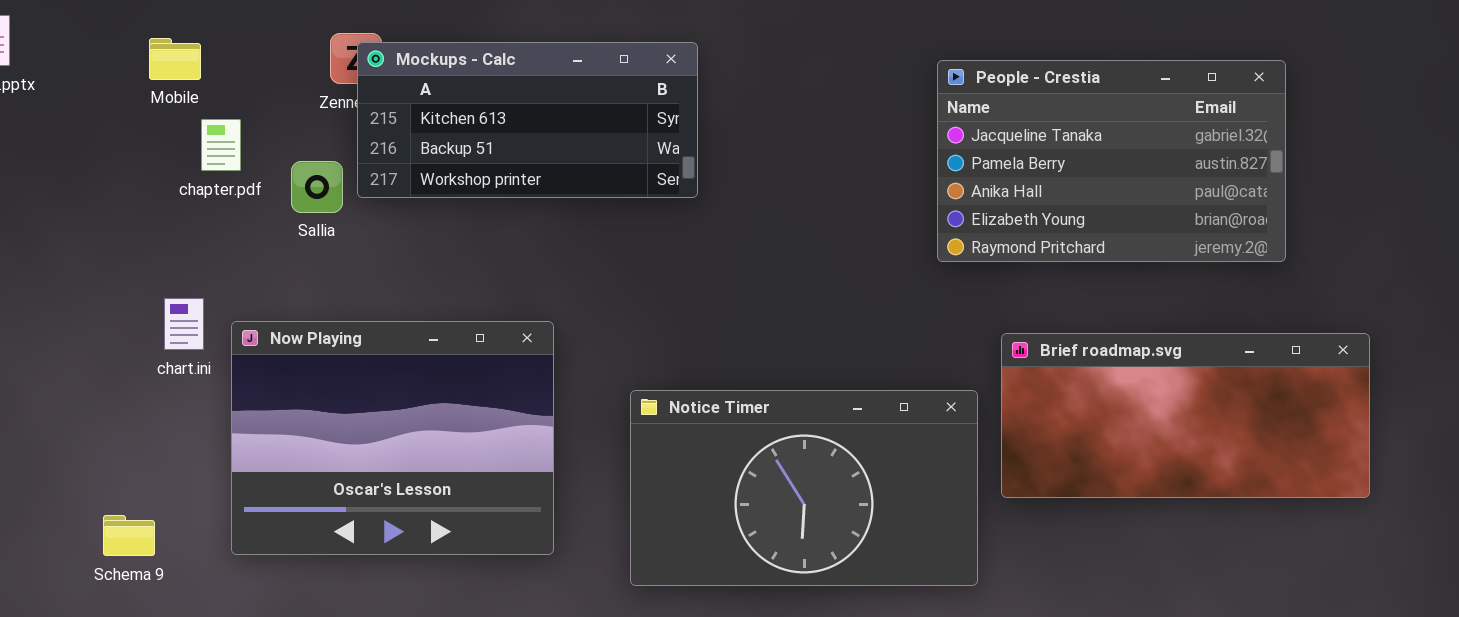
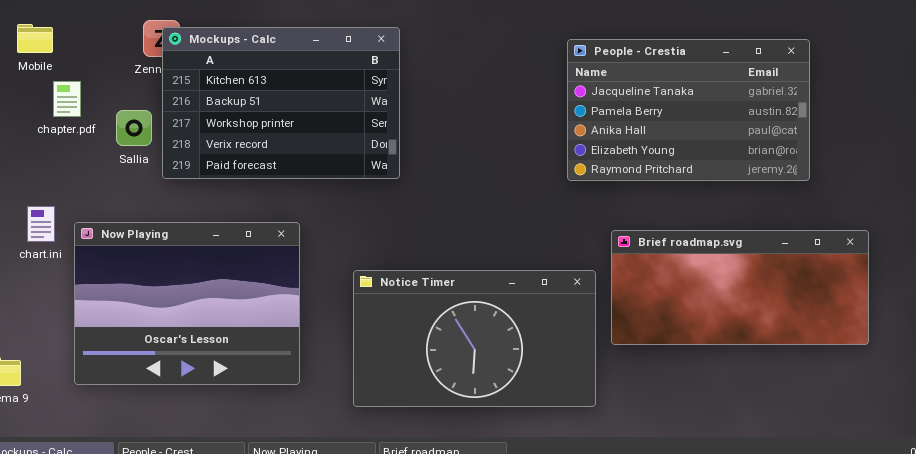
Mockups - Calc: [357,42,698,198] -> [162,27,400,179], resized

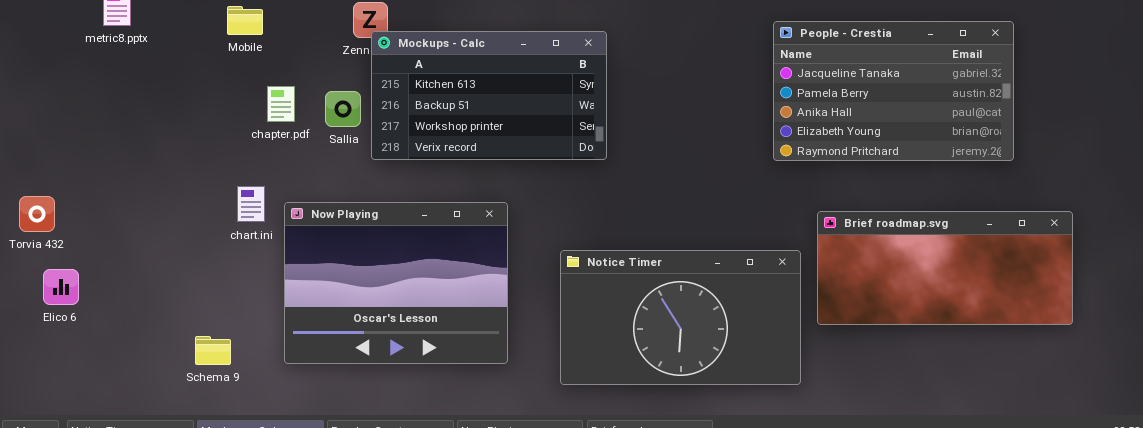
Mockups - Calc: [162,27,400,179] -> [371,31,607,160], resized
chapter.pdf: [53,81,81,117] -> [267,86,295,122], moved

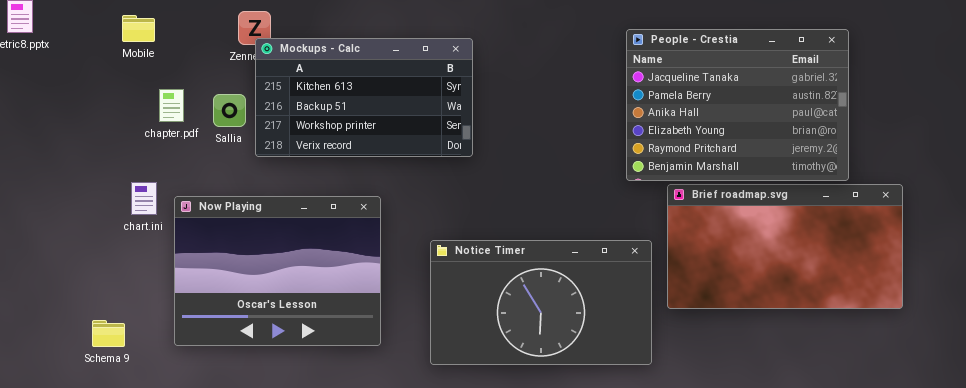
People - Crestia: [773,21,1014,161] -> [626,29,849,181], resized
Brief roadmap.svg: [817,211,1073,325] -> [667,184,903,309], resized

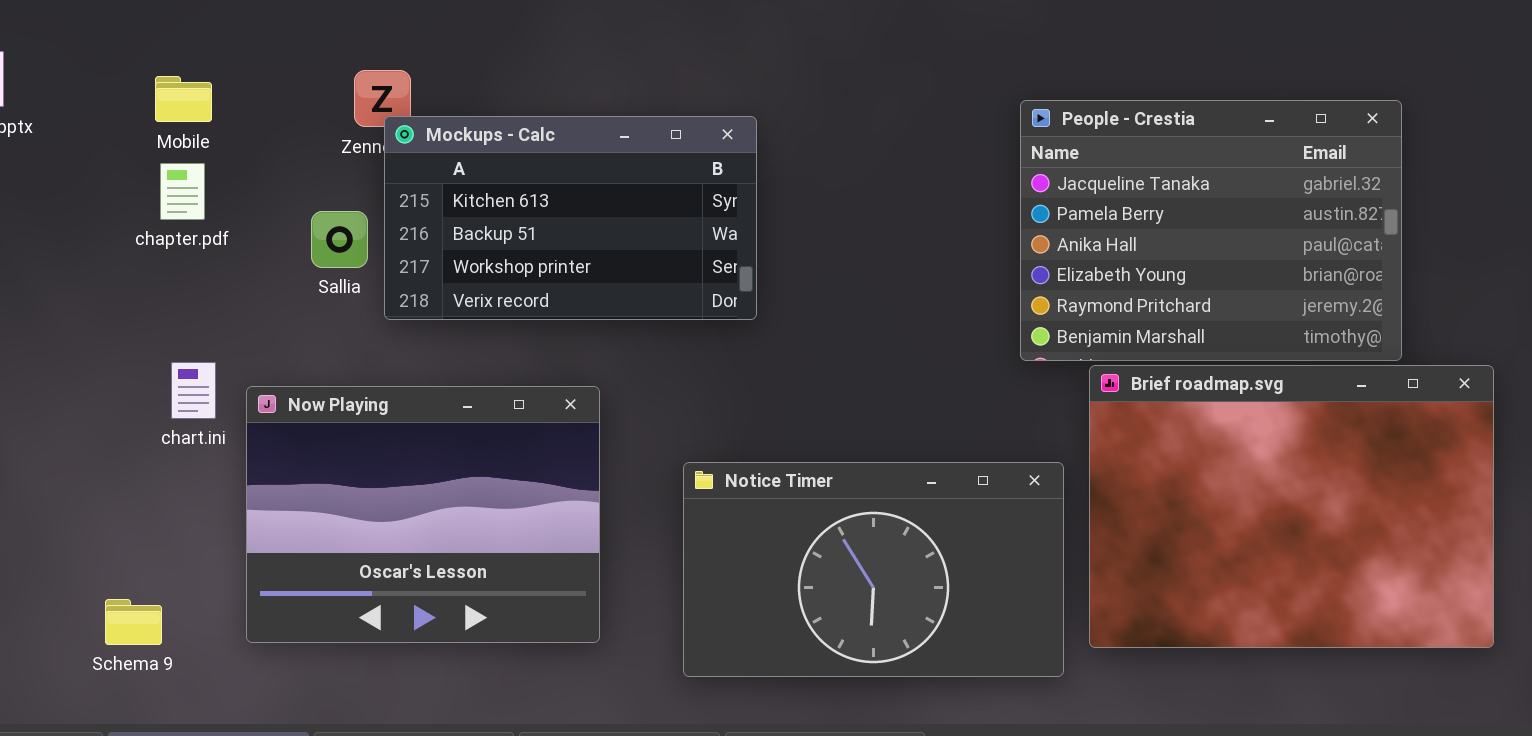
chapter.pdf: [159,89,184,122] -> [160,163,205,220], moved
Brief roadmap.svg: [667,184,903,309] -> [1089,365,1494,648], resized

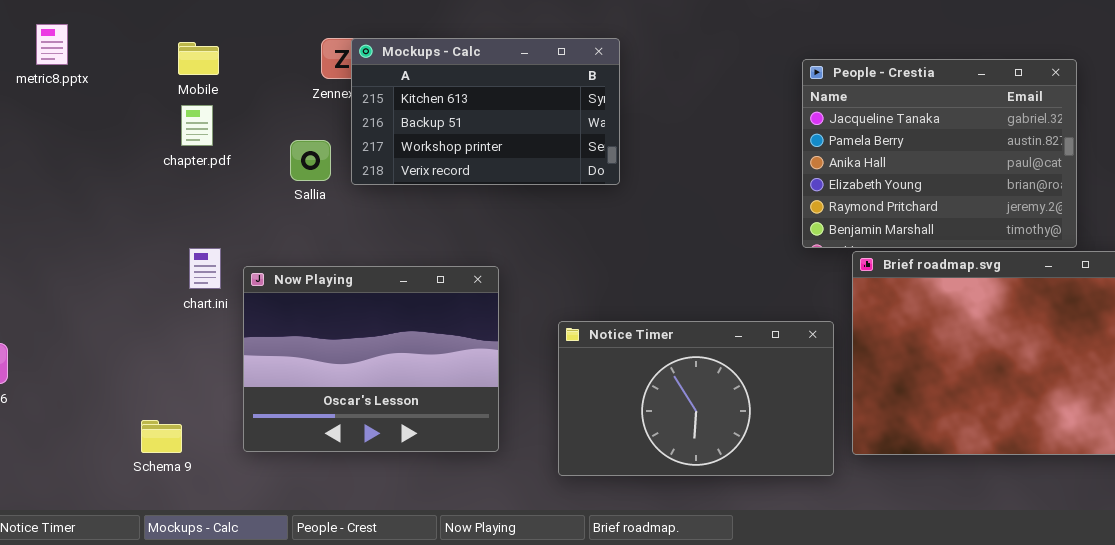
Mockups - Calc: [384,116,757,320] -> [351,38,620,185], moved

